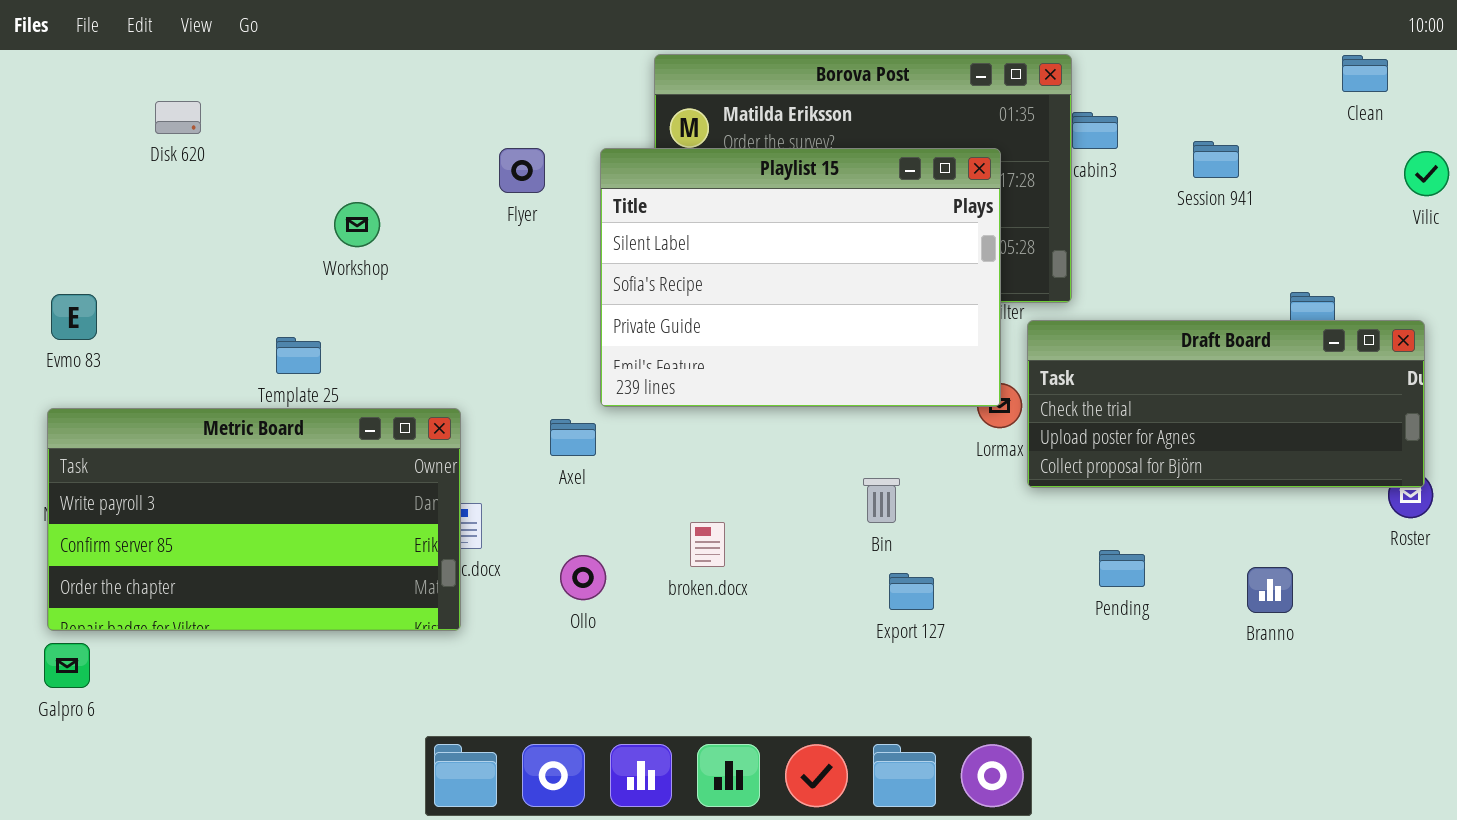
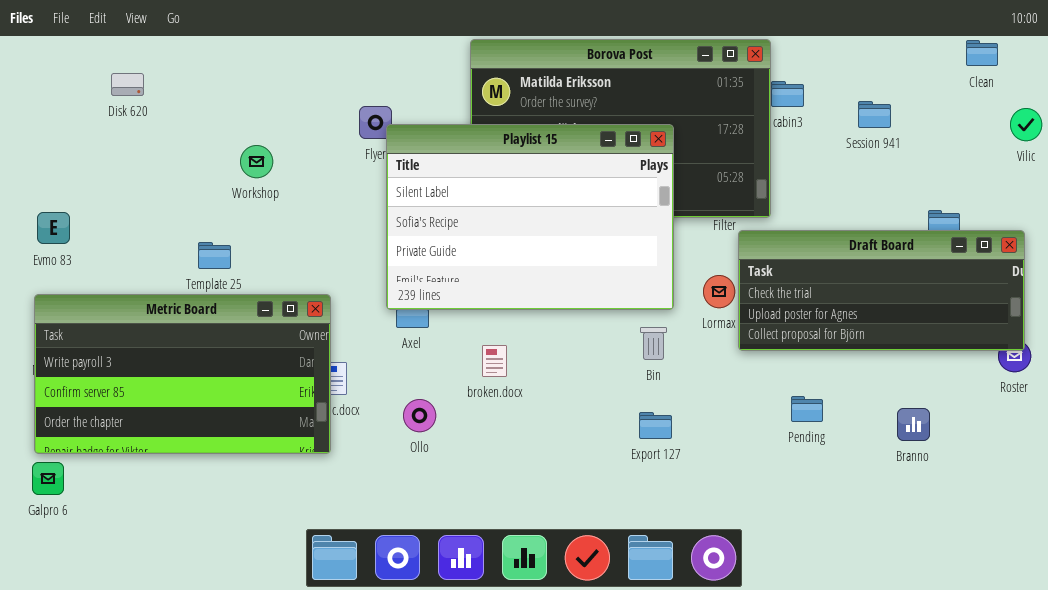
Playlist 15: [600,148,1001,407] -> [386,124,674,310], moved
Bin: [863,478,900,523] -> [640,327,667,360], moved
broken.docx: [690,522,725,567] -> [482,345,507,377], moved

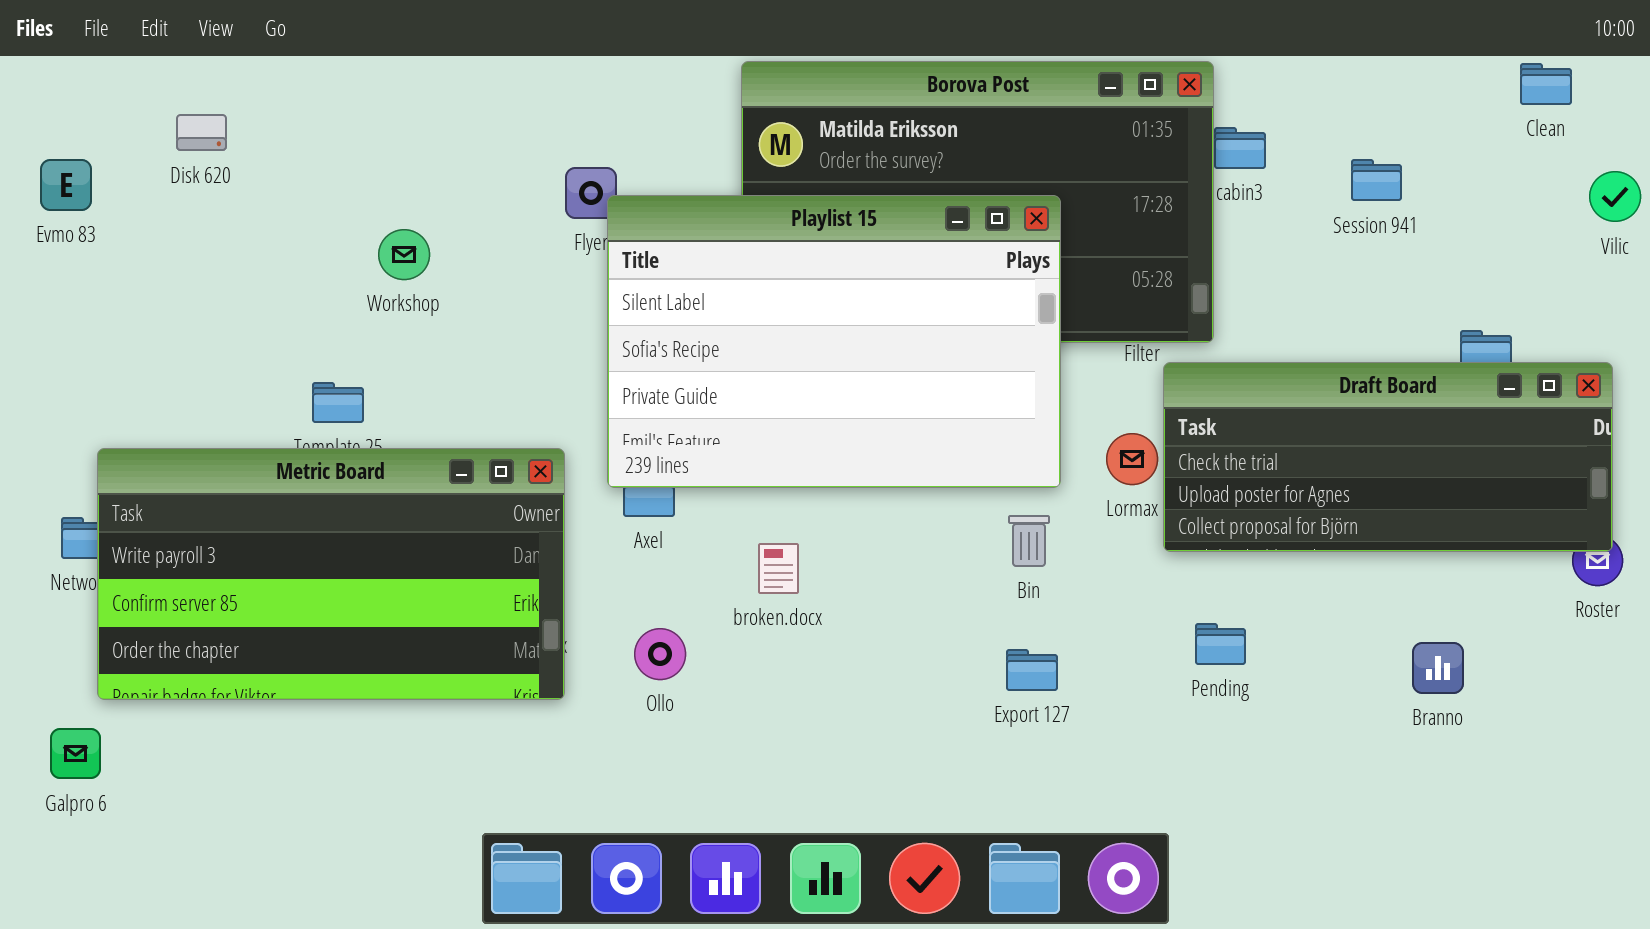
Evmo 83: [37,212,70,244] -> [40,159,92,211], moved
Metric Board: [34,294,331,454] -> [97,448,565,700], moved
Pending: [791,396,823,422] -> [1195,623,1246,665], moved

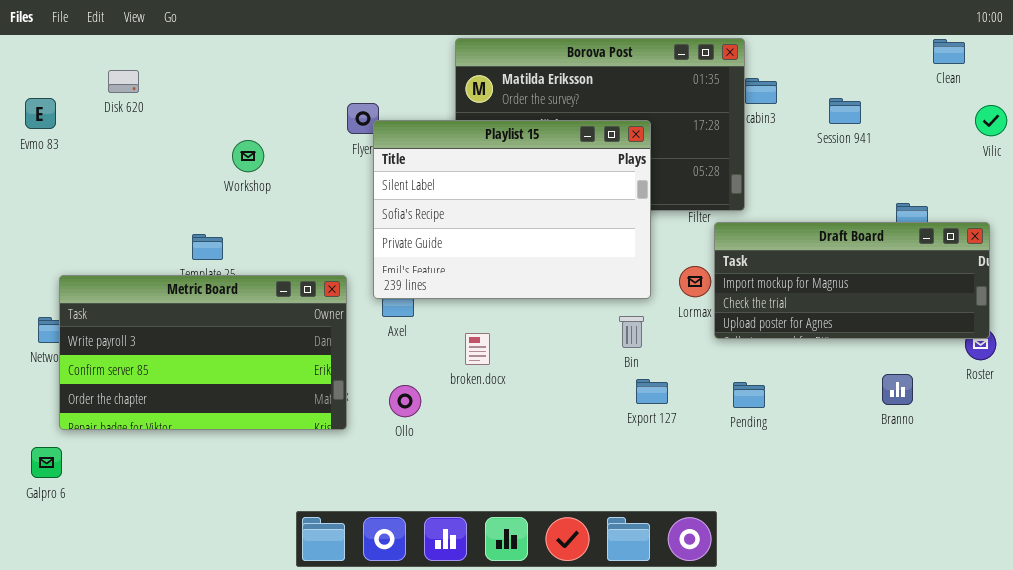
Draft Board: [1163,362,1613,552] -> [714,222,990,339], scrolled up 1 row
Branno: [1412,642,1464,694] -> [882,374,913,405], moved
Export 127: [1006,649,1058,691] -> [636,379,668,404], moved

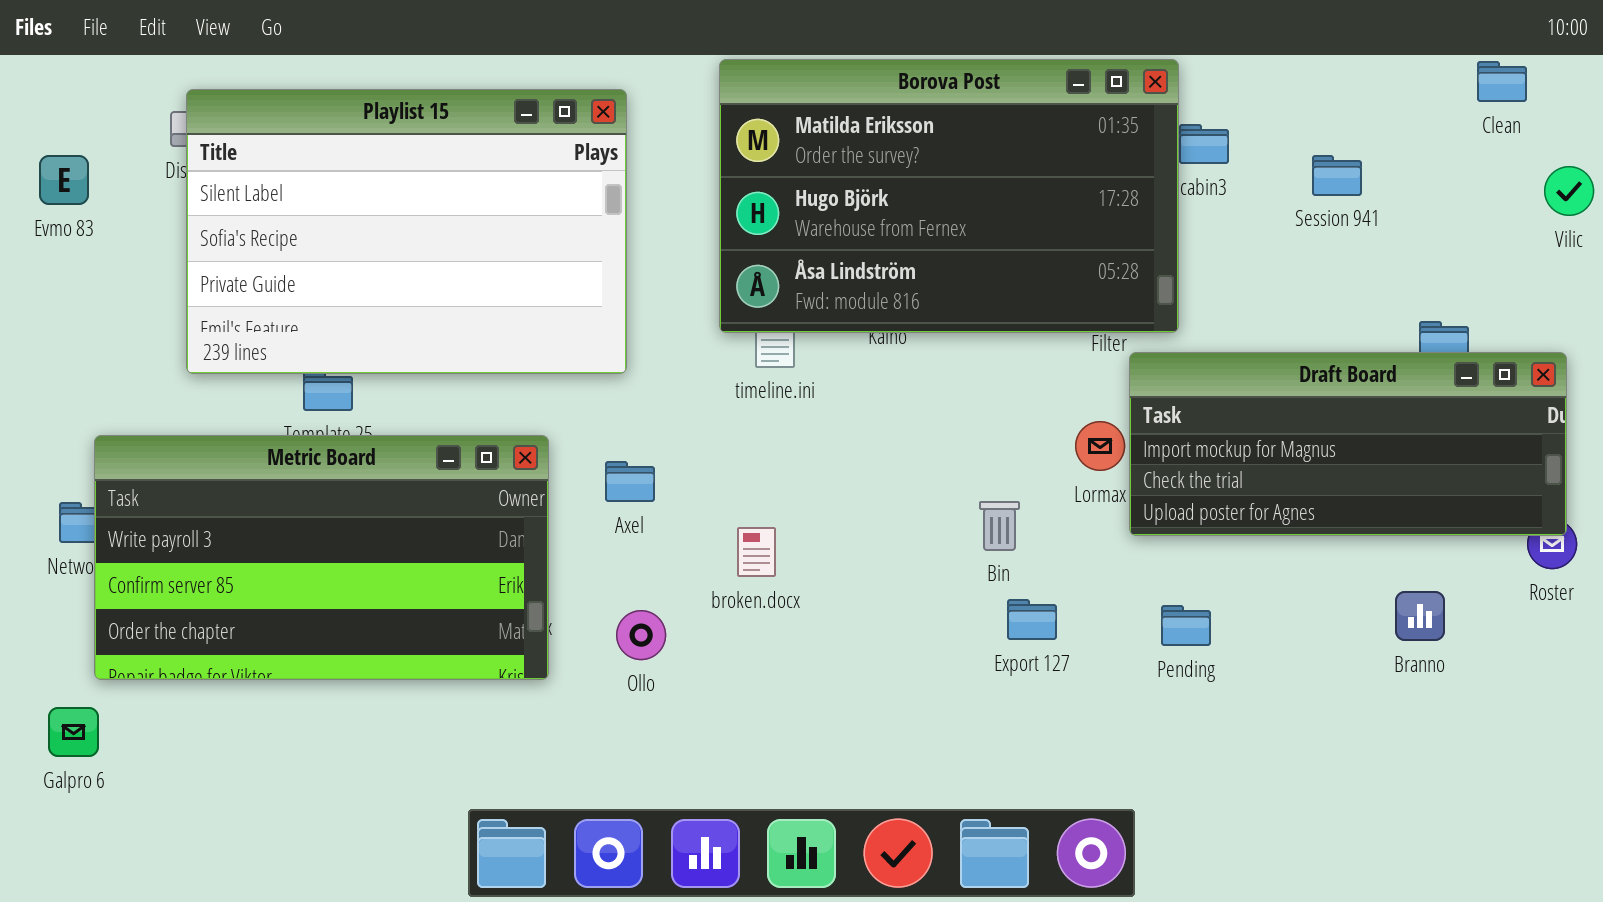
Playlist 15: [373,120,651,299] -> [186,89,627,374], moved

